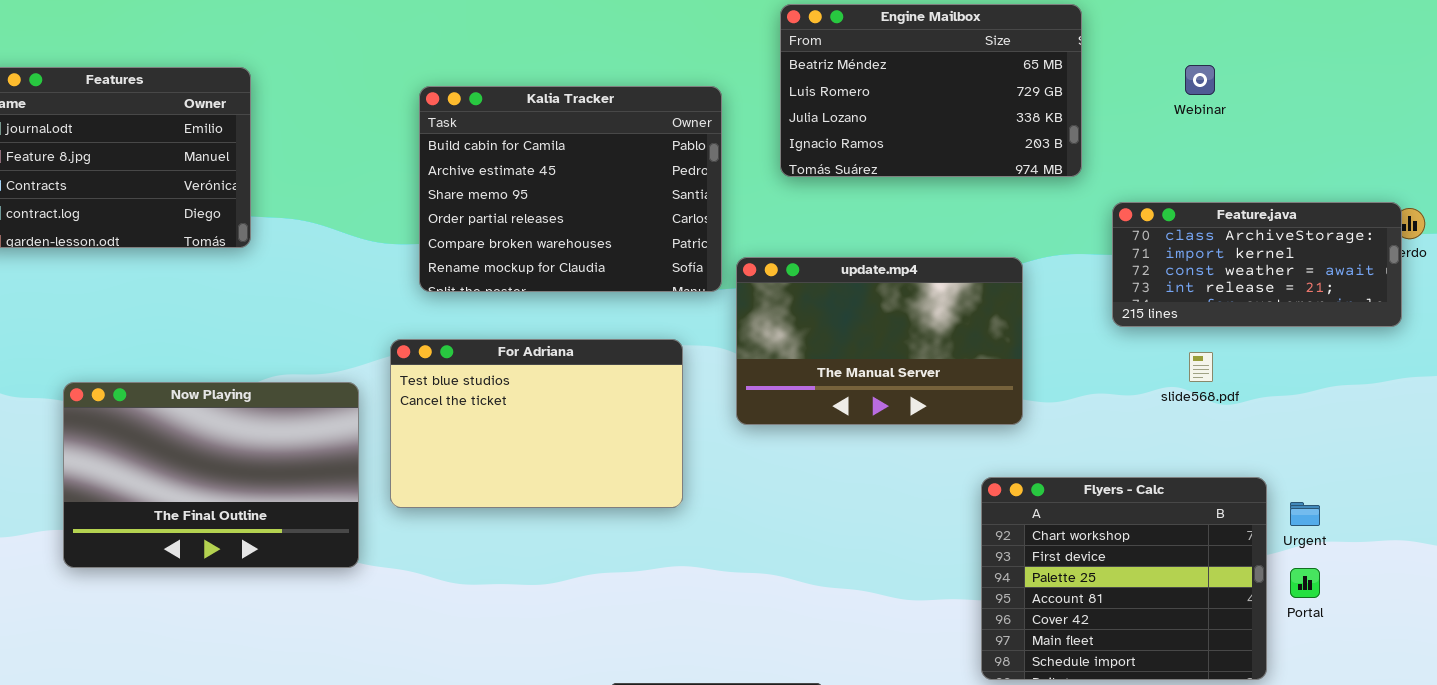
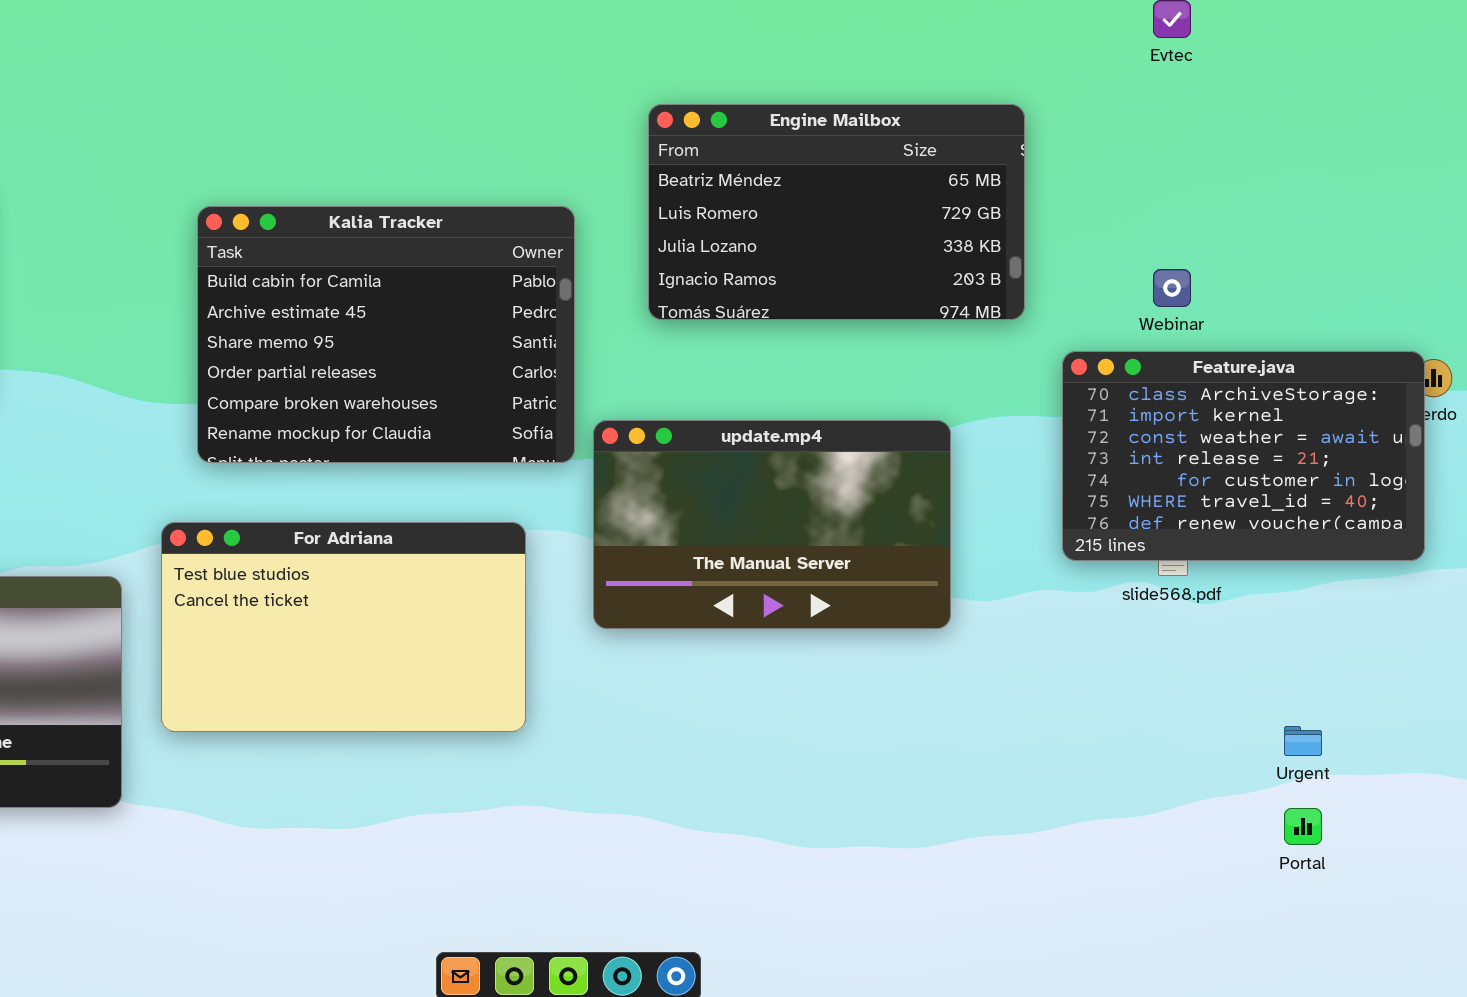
Webinar: [1185,65,1215,95] -> [1153,269,1191,307], moved
Feature.java: [1112,202,1402,327] -> [1062,351,1425,561], resized
Flyers - Calc: [981,477,1267,680] -> none, closed

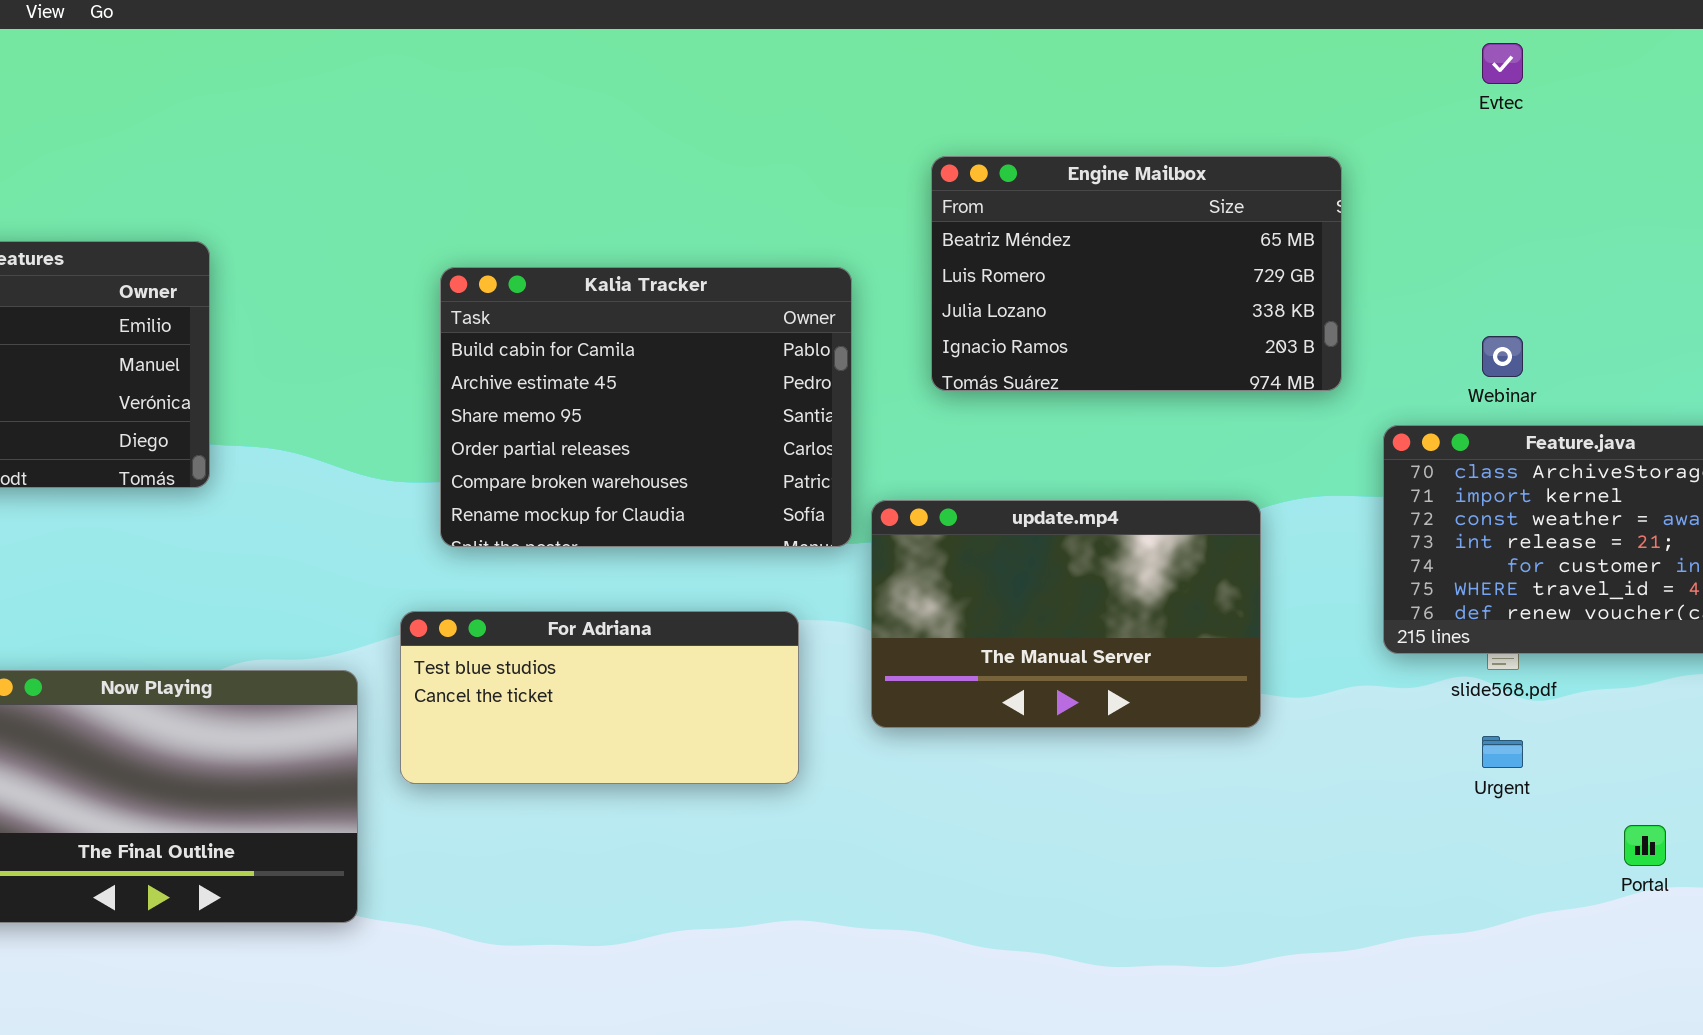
For Adriana: [161,522,526,732] -> [400,611,799,784], resized
Urgent: [1284,726,1322,756] -> [1482,736,1523,768], moved
Portal: [1284,808,1322,845] -> [1624,825,1666,866], moved

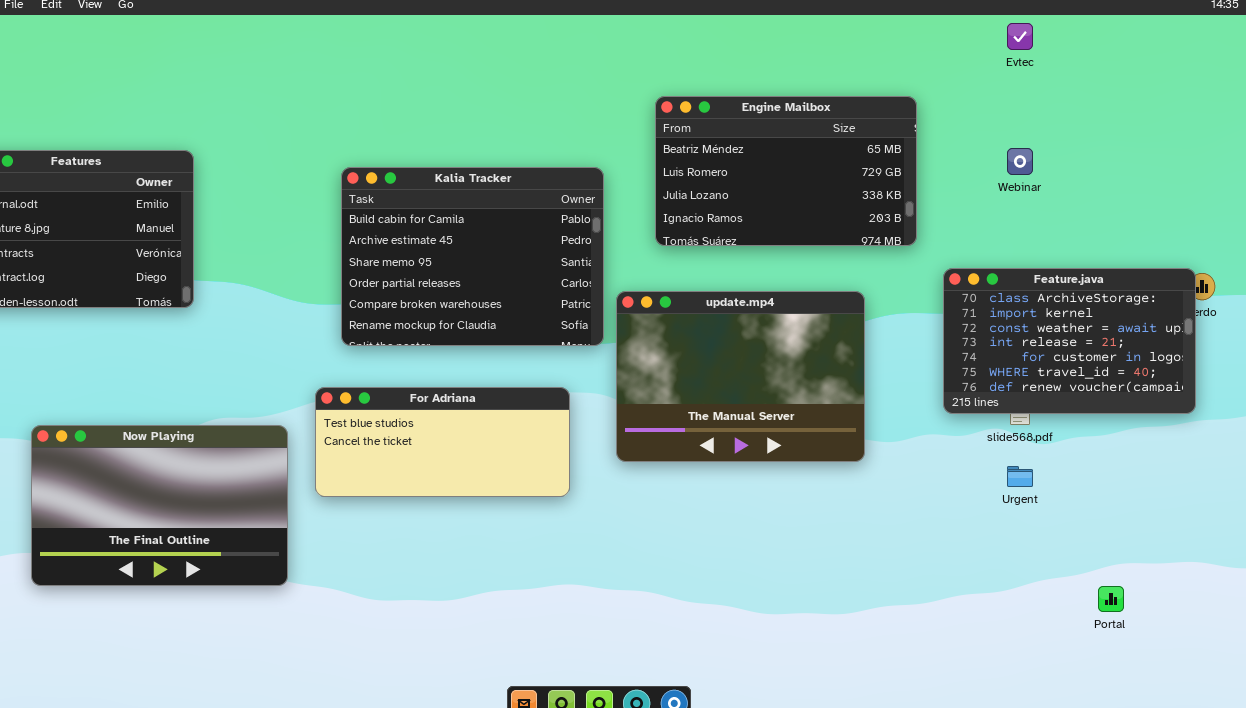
Webinar: [1482,336,1523,377] -> [1007,148,1033,175], moved
update.mp4: [871,500,1261,728] -> [616,291,865,462], resized
Portal: [1624,825,1666,866] -> [1098,586,1124,612], moved

